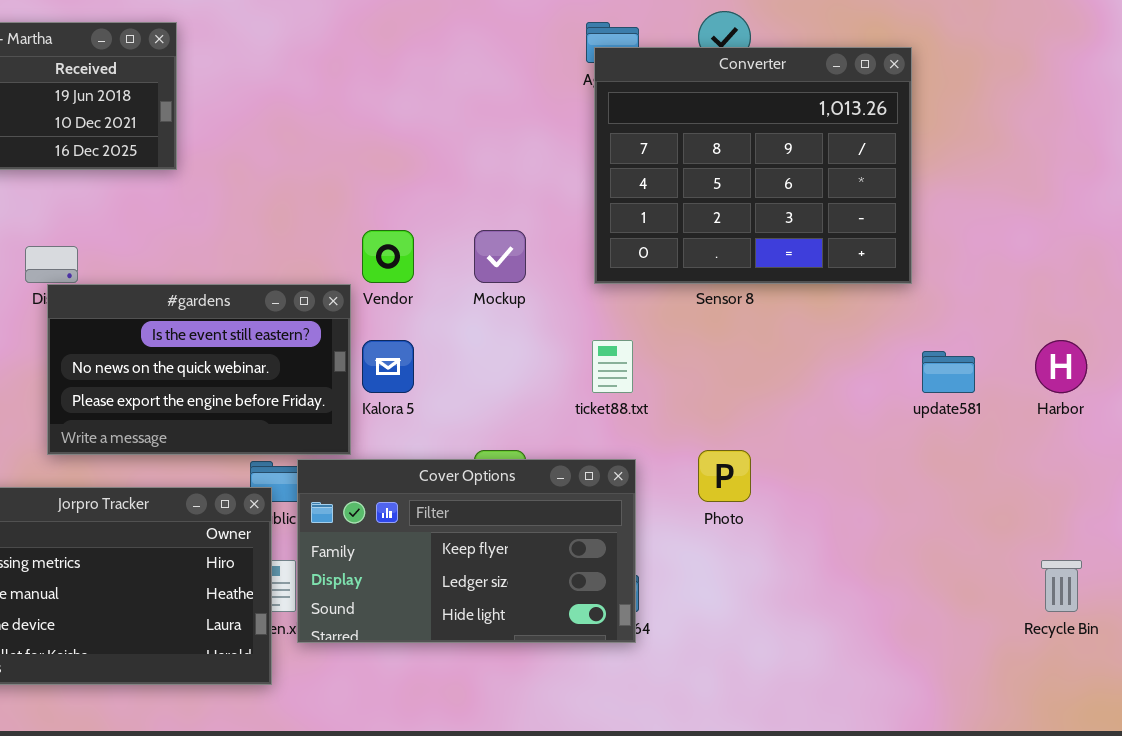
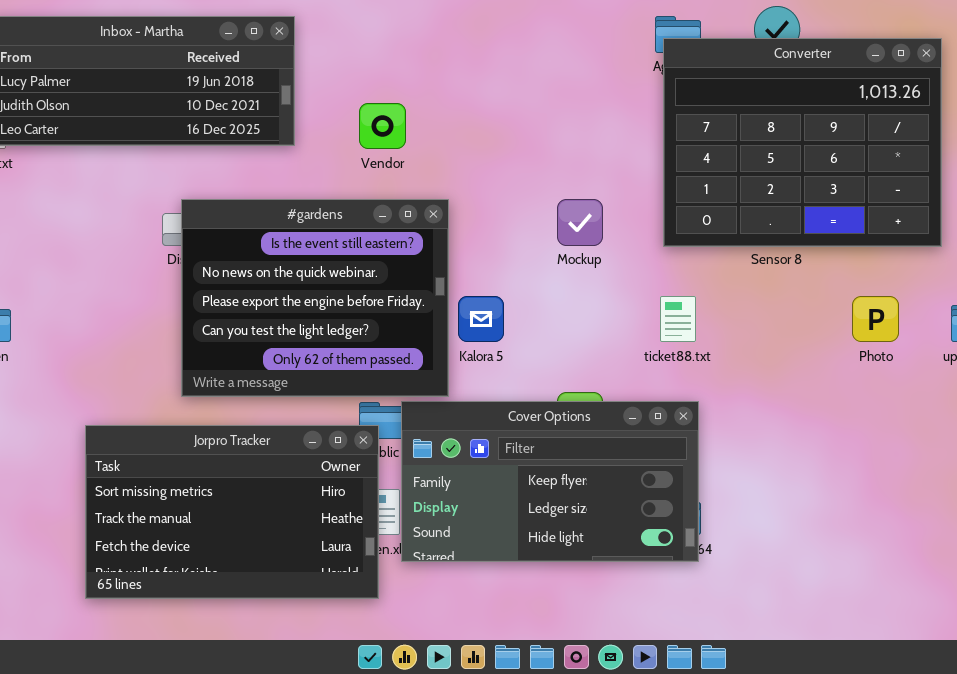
Vendor: [362,230,414,283] -> [359,103,406,149], moved
#gardens: [47,284,351,455] -> [181,199,449,397], resized
Photo: [698,450,751,502] -> [852,296,899,342], moved

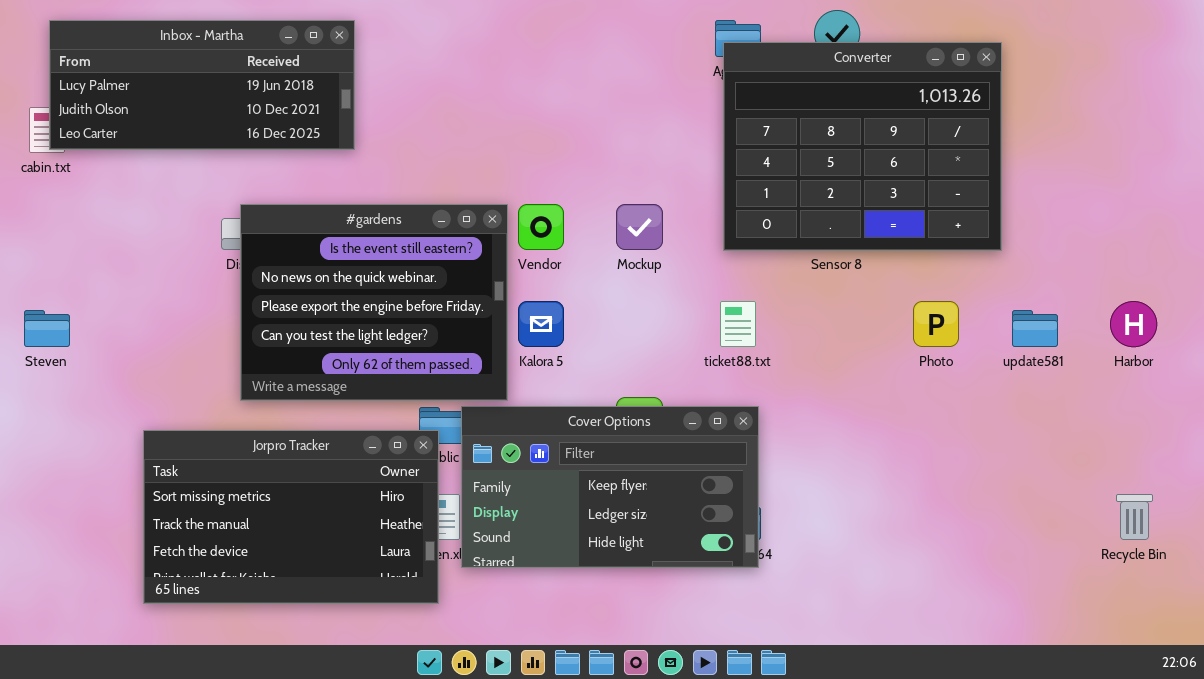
Vendor: [359,103,406,149] -> [518,204,564,250], moved

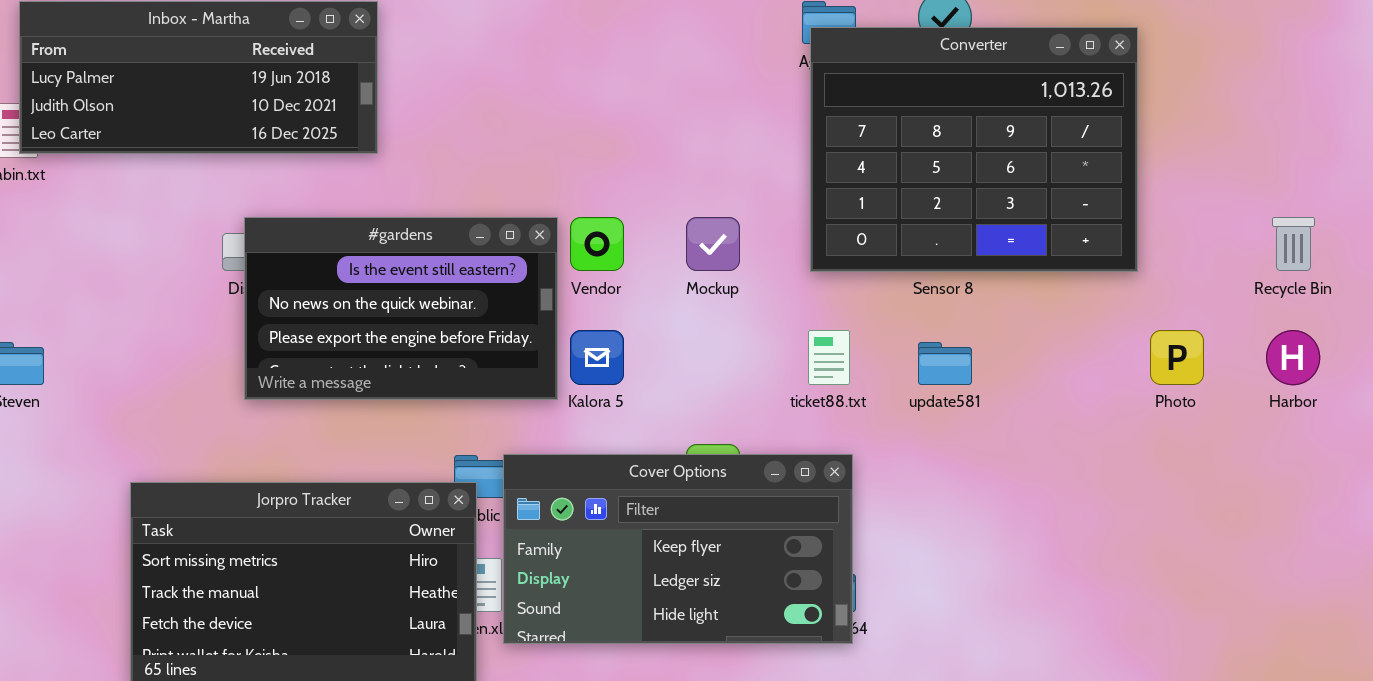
#gardens: [240,204,508,401] -> [244,217,558,400], resized
Photo: [913,301,959,347] -> [1150,330,1204,385], moved
update581: [1012,310,1058,347] -> [918,342,972,385], moved
Recycle Bin: [1116,494,1153,540] -> [1272,217,1315,271], moved

